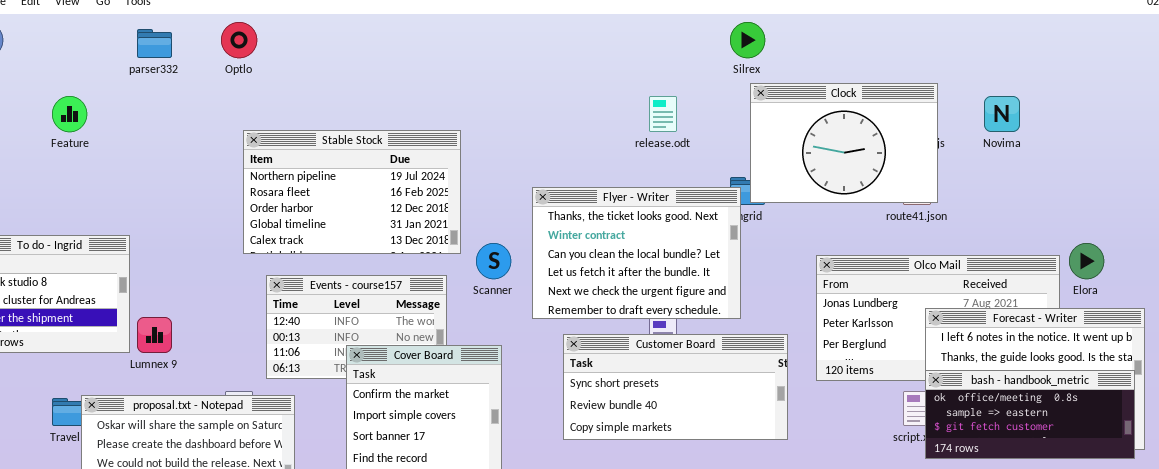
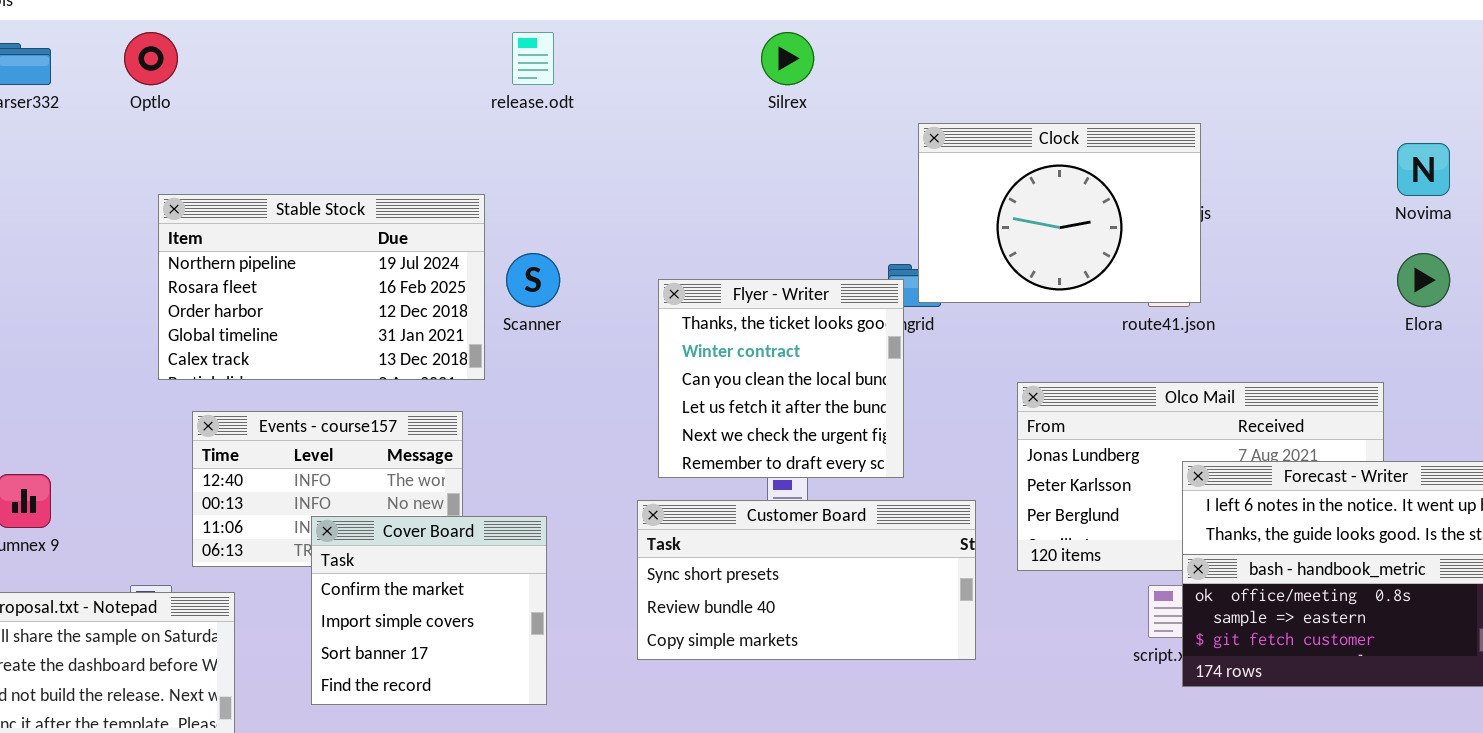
Silrex: [730,22,765,58] -> [761,32,814,85], moved
release.odt: [649,96,677,132] -> [512,32,554,85], moved
Novima: [984,96,1020,132] -> [1397,143,1450,196], moved
Flyer - Writer: [532,187,741,319] -> [658,279,904,478], resized
Scanner: [476,243,511,279] -> [506,253,560,307], moved
Elora: [1069,243,1104,279] -> [1397,253,1450,307], moved

